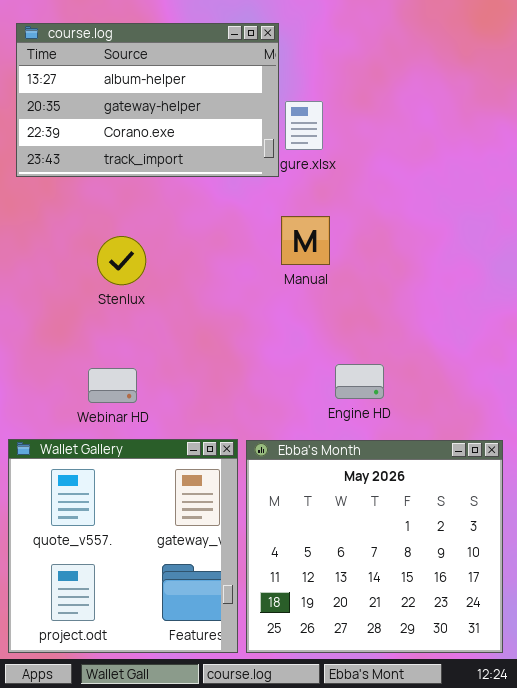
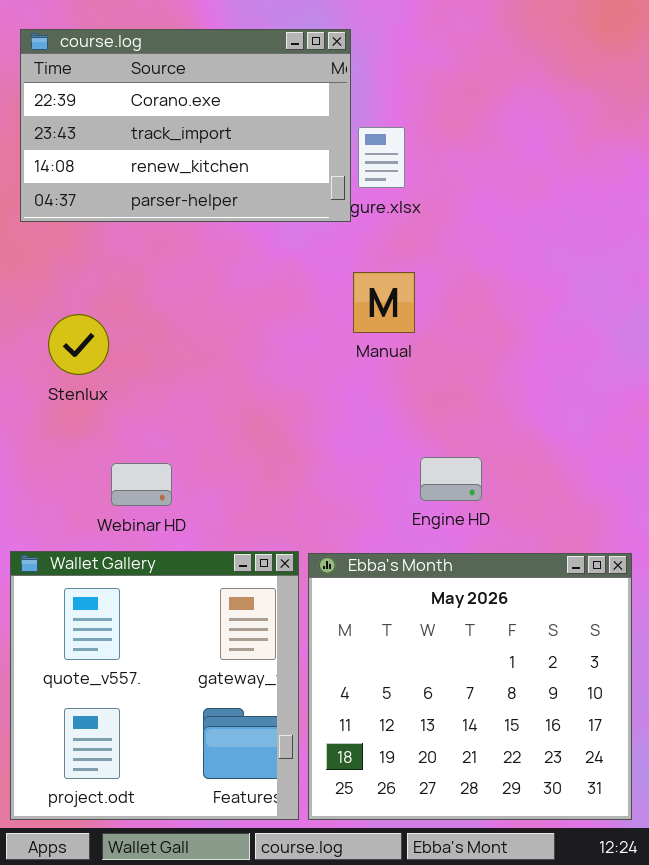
course.log: [16,23,279,177] -> [20,29,351,222], scrolled down 2 rows
Stenlux: [97,236,146,285] -> [48,314,109,375], moved

